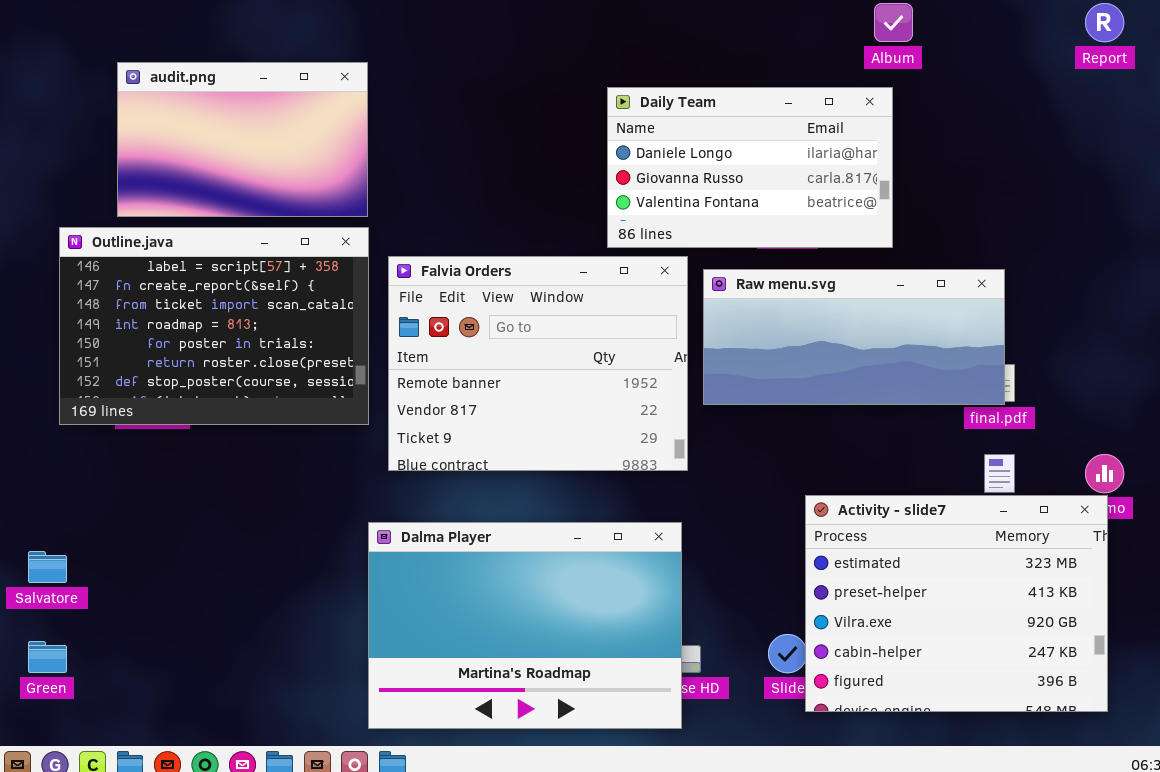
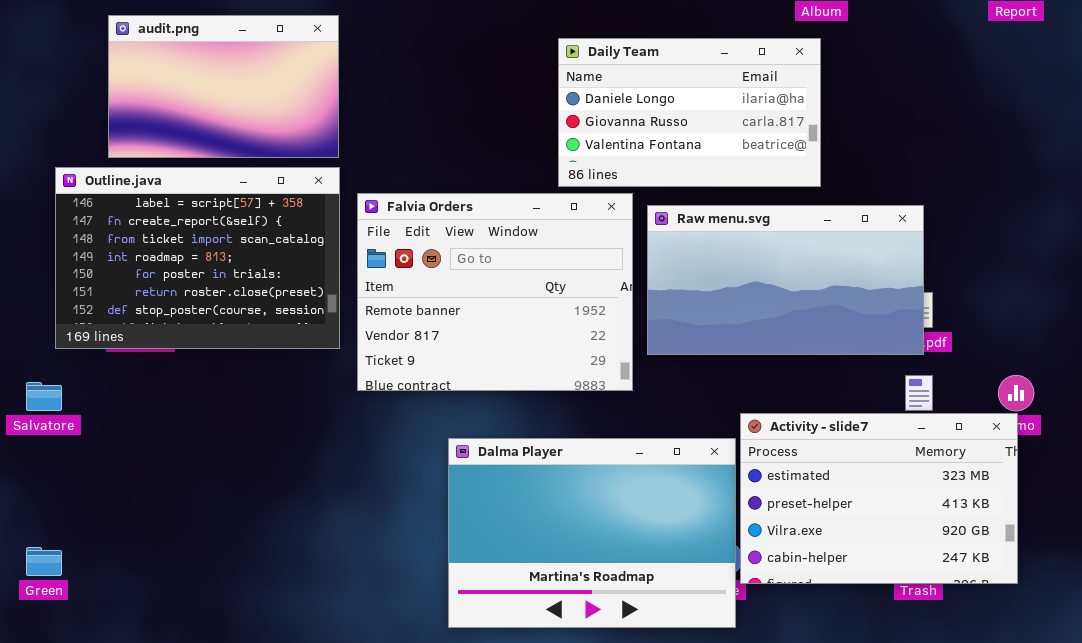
Raw menu.svg: [703,269,1005,405] -> [647,205,924,355], resized
Activity - slide7: [805,495,1108,712] -> [740,413,1018,584], resized
Dalma Player: [368,522,682,729] -> [448,438,736,628], moved
Salvatore: [28,551,67,583] -> [26,382,62,411], moved

